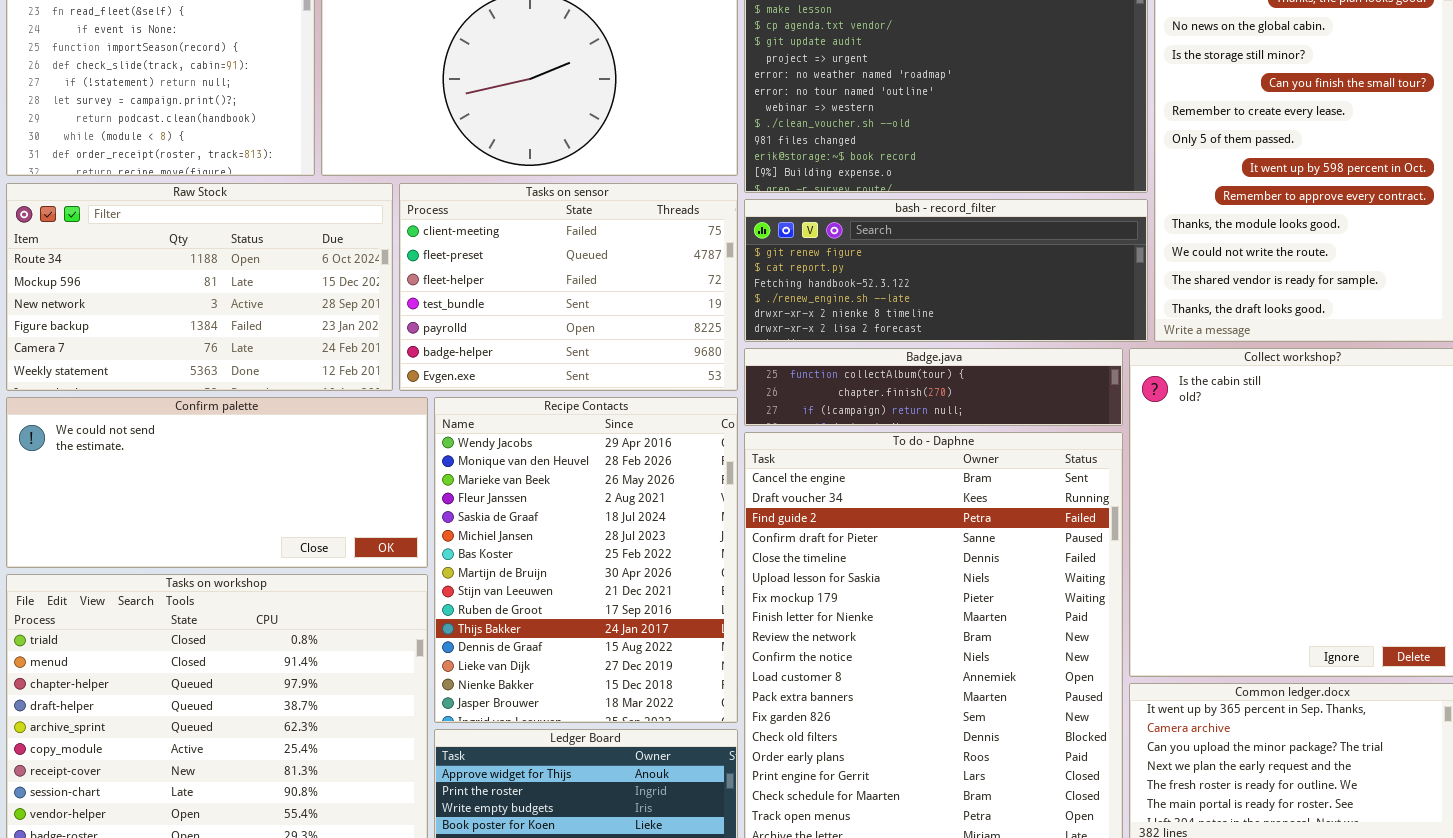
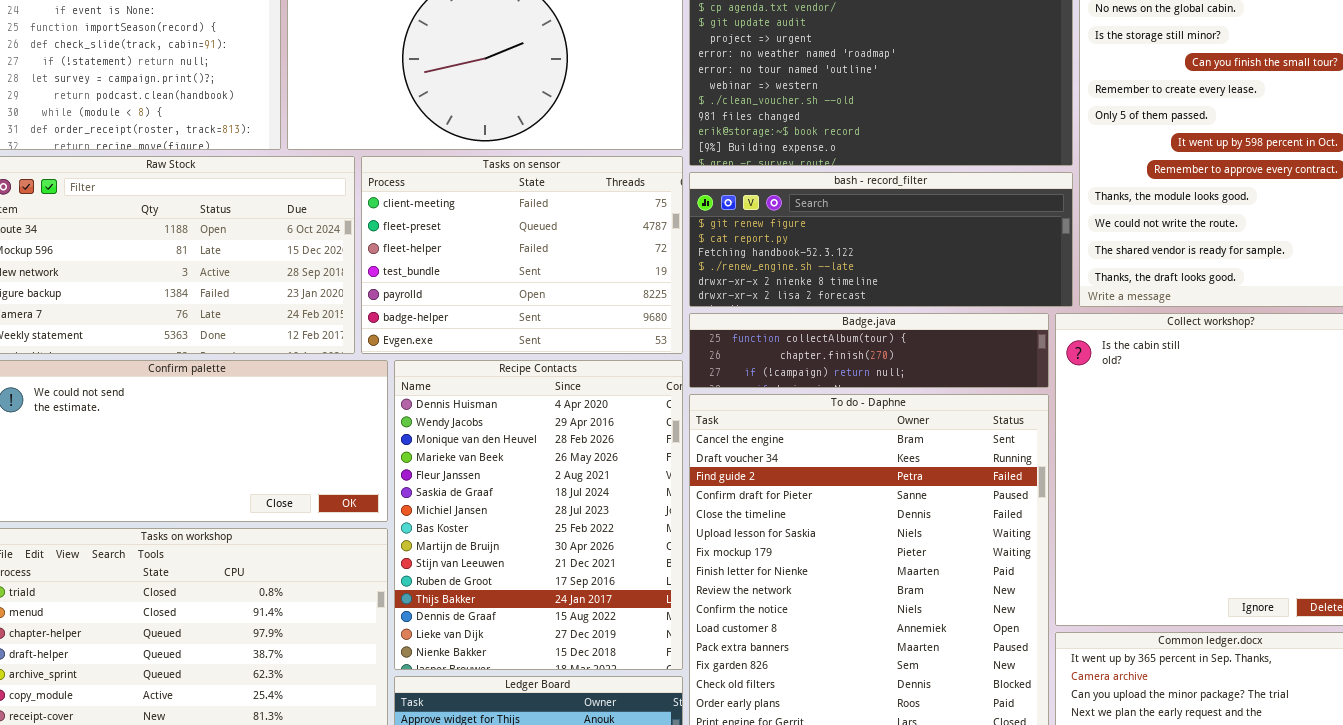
Recipe Contacts: [434,397,738,723] -> [394,360,683,670], scrolled up 1 row

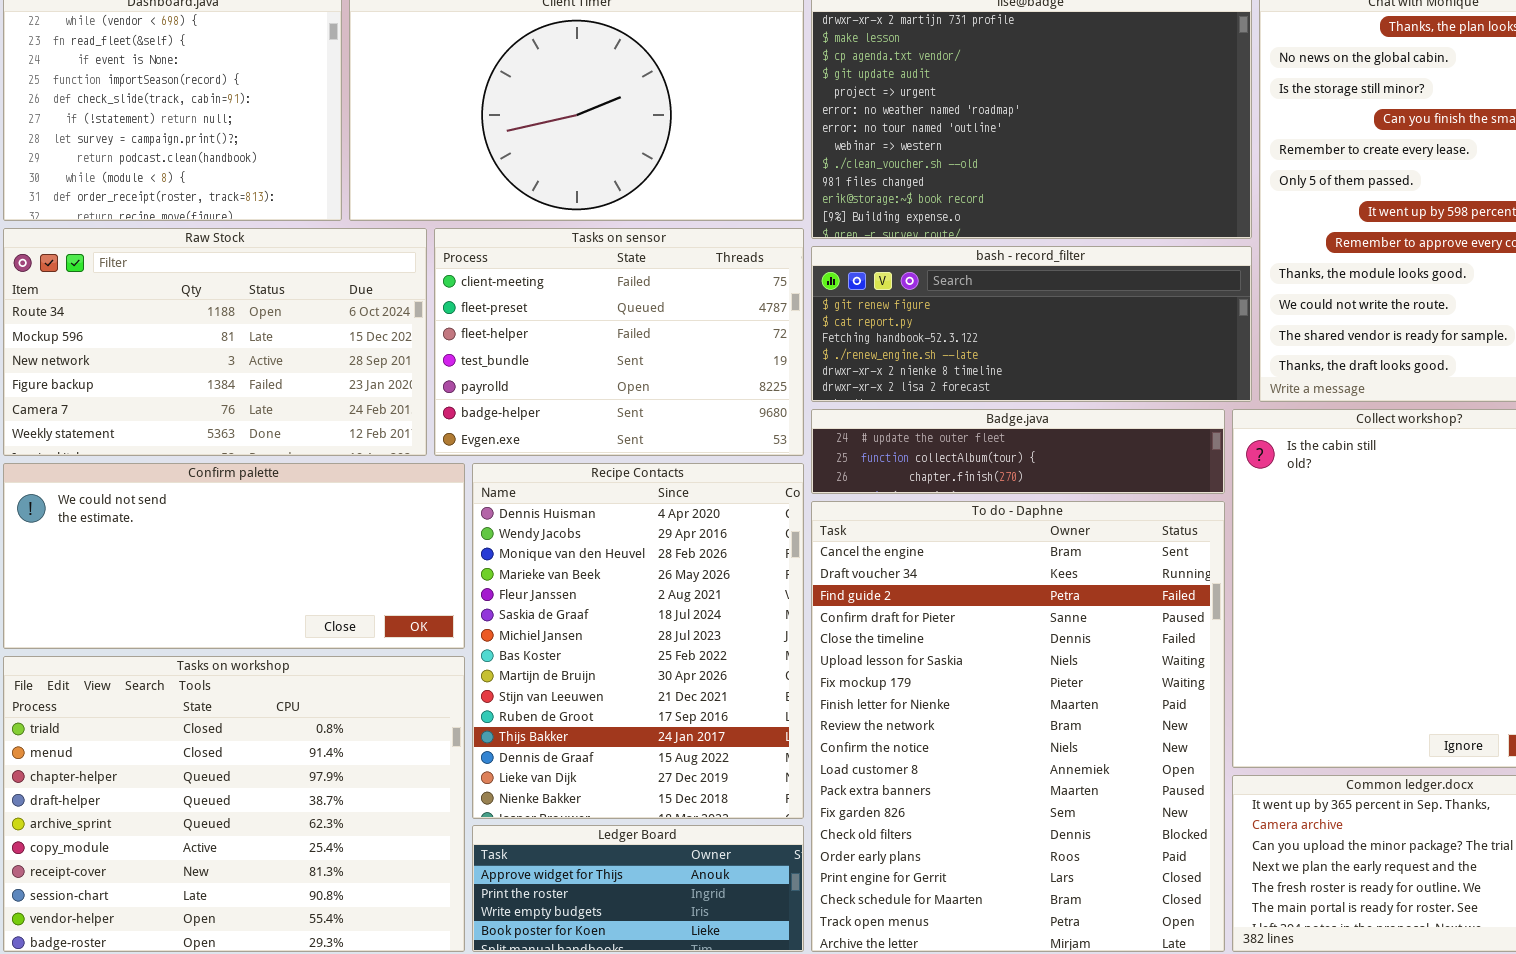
Badge.java: [689,313,1049,388] -> [811,409,1225,494], scrolled up 1 row

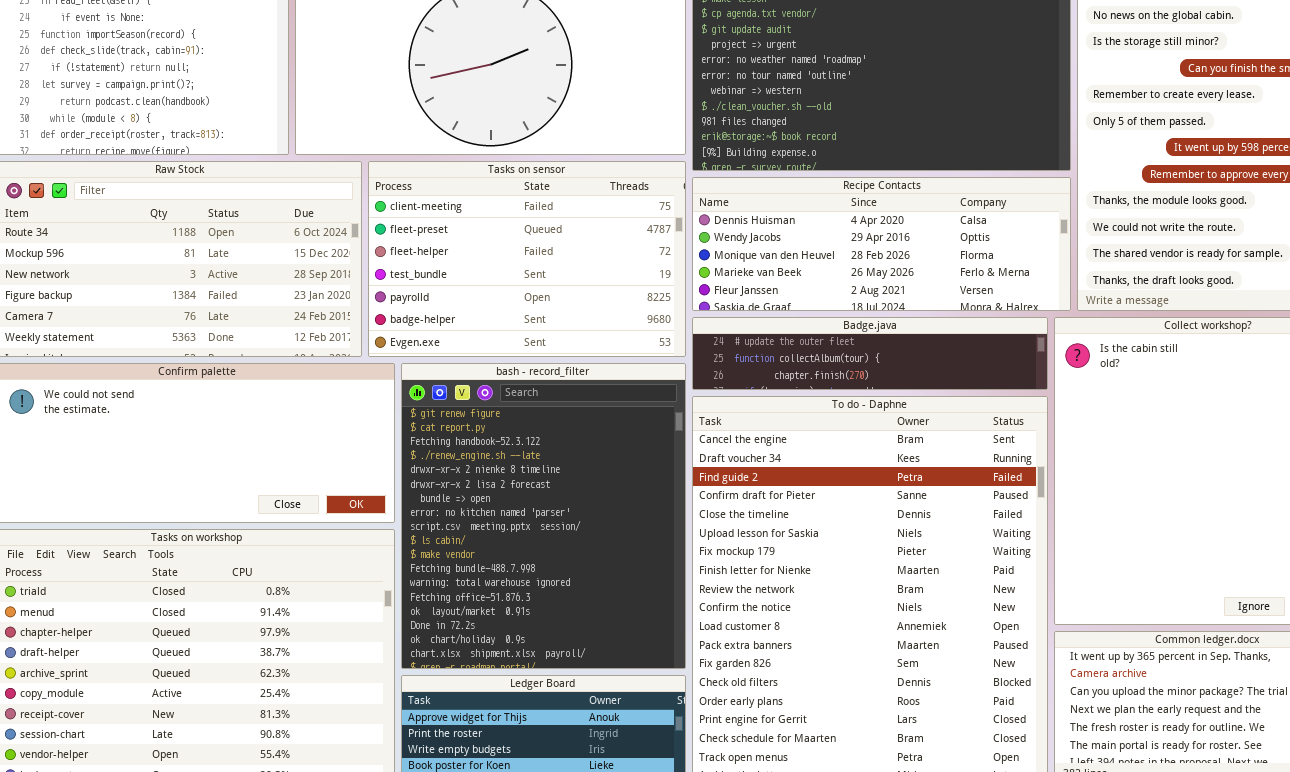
bash - record_filter: [811,246,1252,402] -> [401,363,686,669], moved, resized
Recipe Contacts: [472,463,804,819] -> [692,177,1071,311], moved, resized

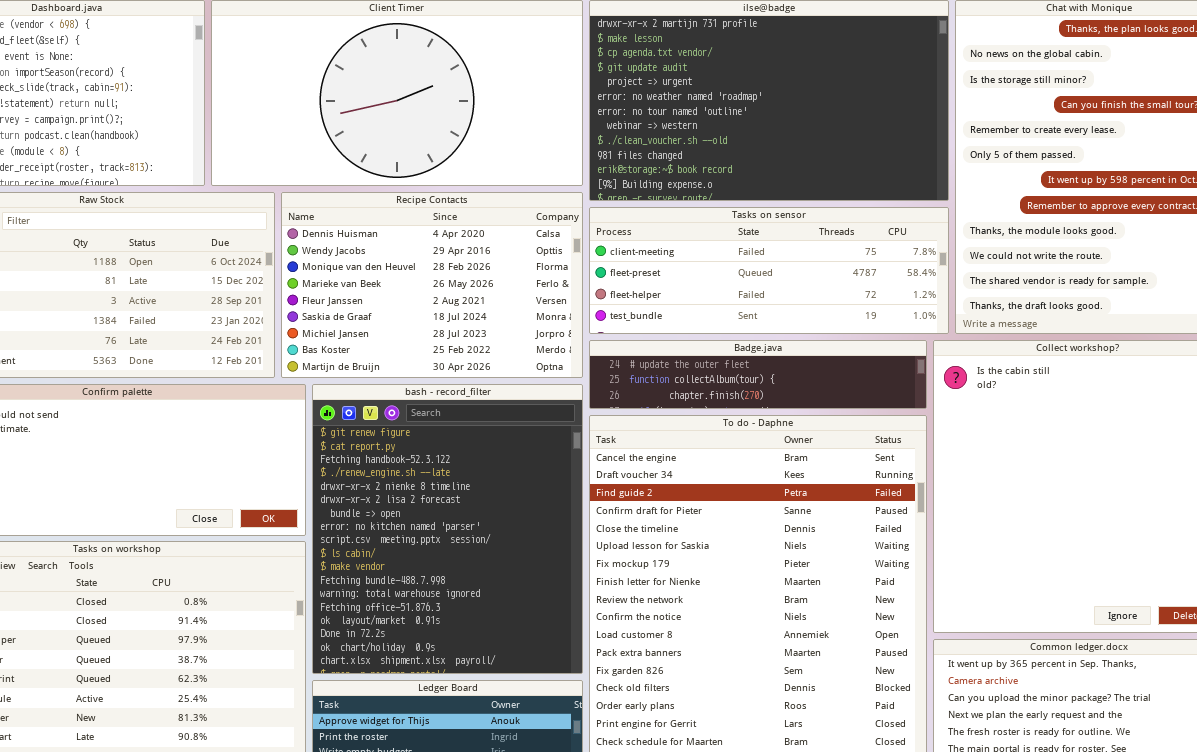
Tasks on sensor: [368,161,686,357] -> [589,207,949,334], moved, resized
Recipe Contacts: [692,177,1071,311] -> [281,192,583,378], moved, resized

